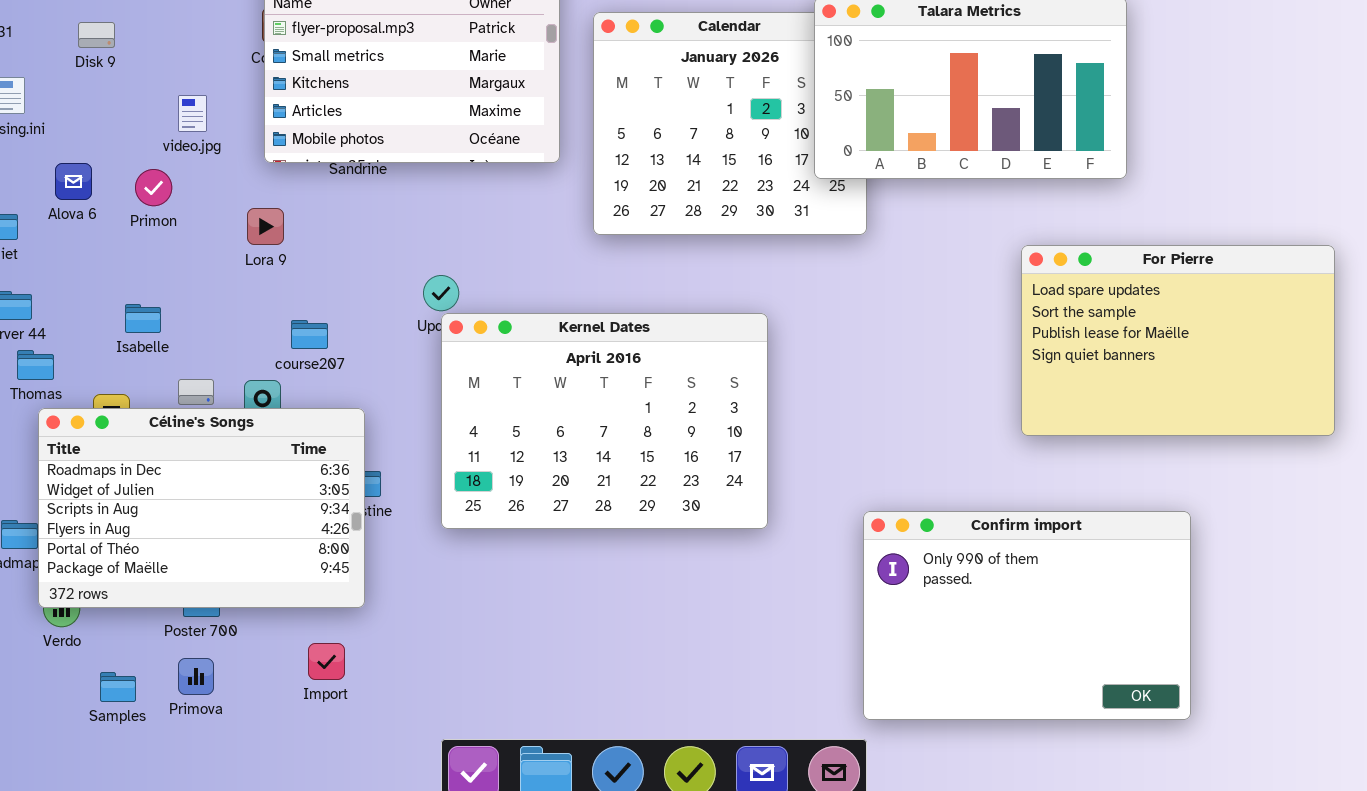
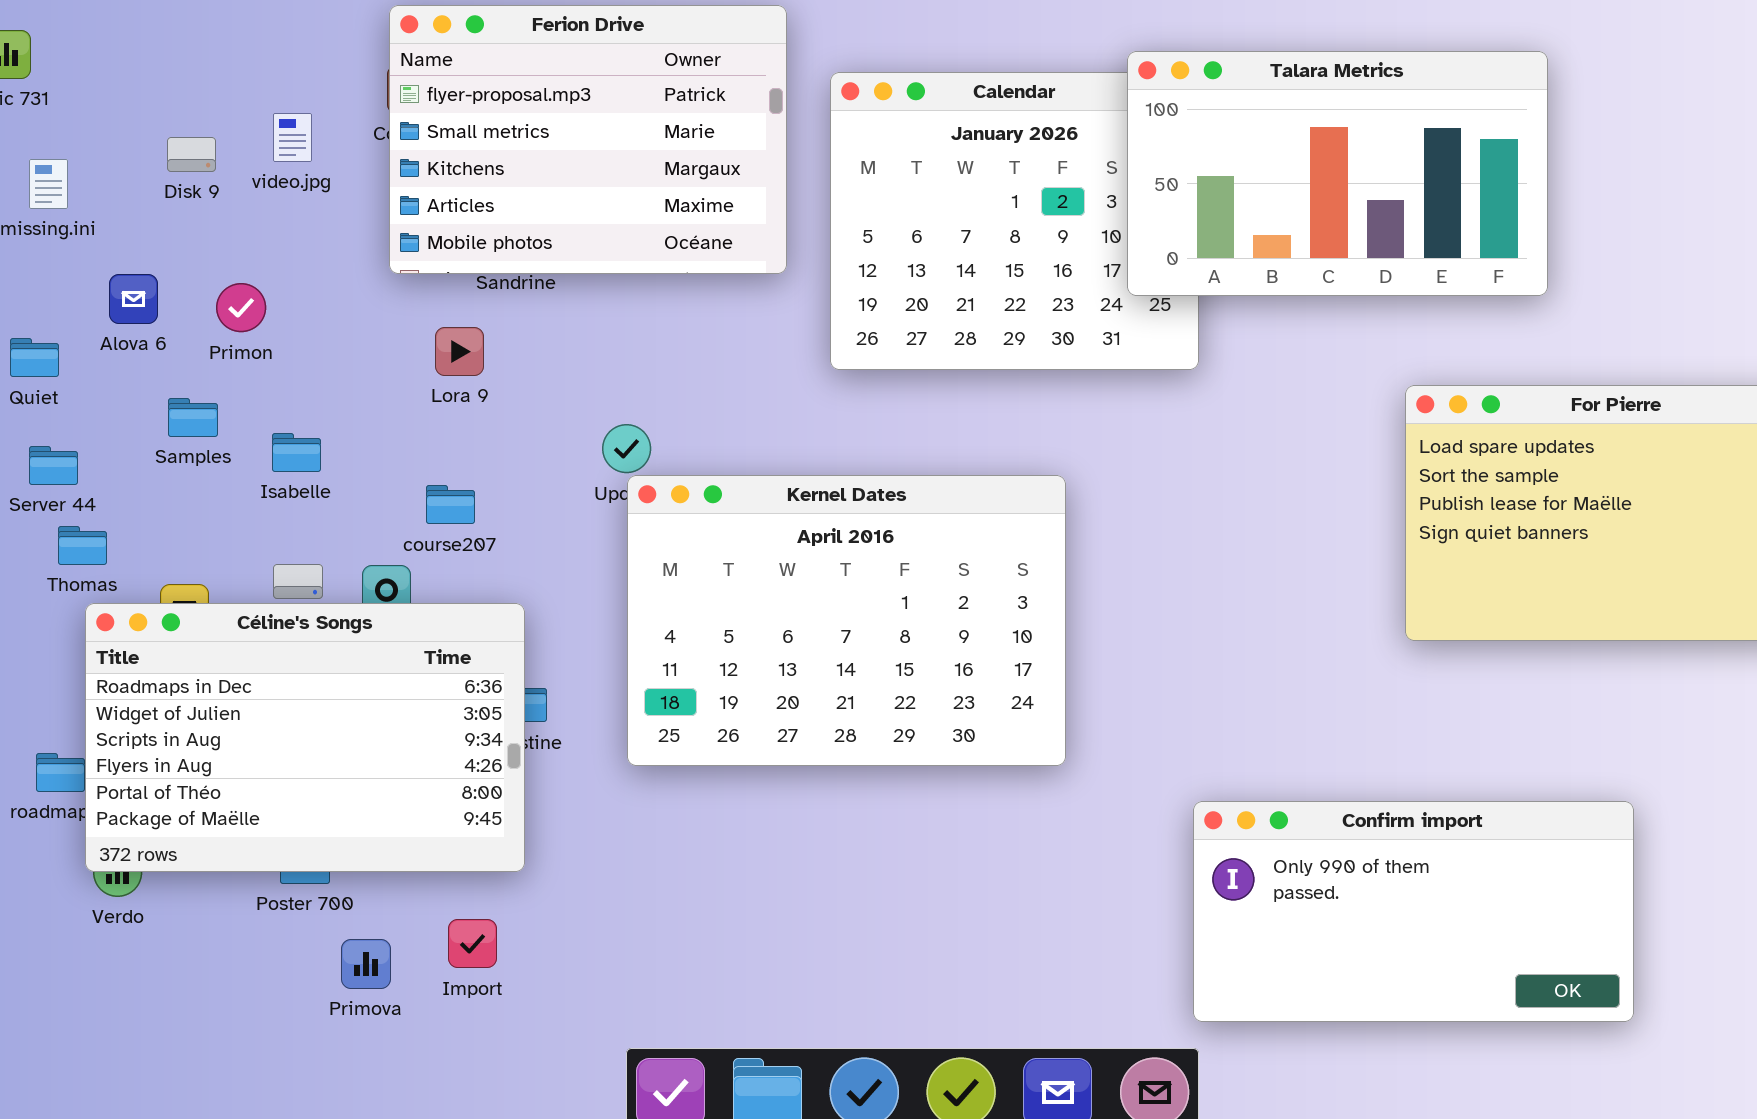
Disk 9: [78,22,115,48] -> [167,137,216,172], moved
video.jpg: [178,95,207,132] -> [273,113,312,162], moved
Lora 9: [247,208,284,245] -> [435,327,484,376], moved
Isabelle: [125,304,161,333] -> [272,433,321,472], moved
Confirm import: [863,511,1191,720] -> [1193,801,1634,1022], resized
Primova: [178,658,214,695] -> [341,939,391,989], moved
Samples: [100,672,136,702] -> [168,398,218,437], moved

